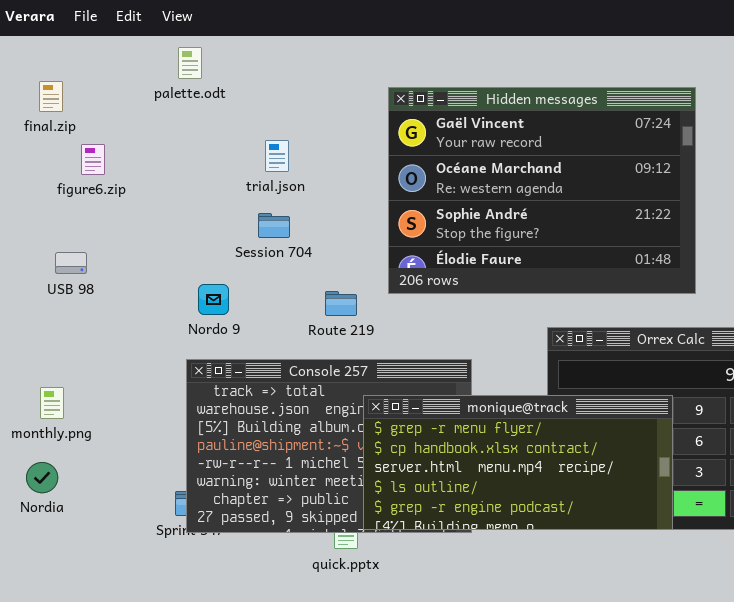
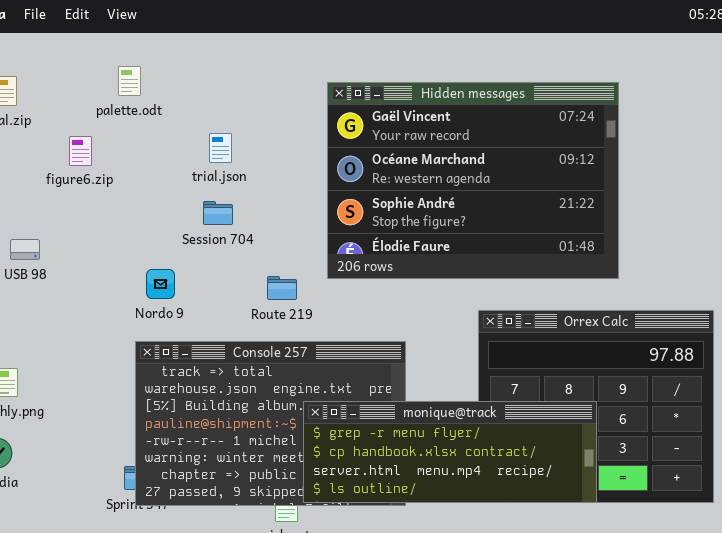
palette.odt: [178,47,202,79] -> [118,66,141,96], moved
figure6.zip: [81,144,105,175] -> [69,136,92,166], moved
monique@track: [363,395,673,530] -> [303,401,597,503], resized

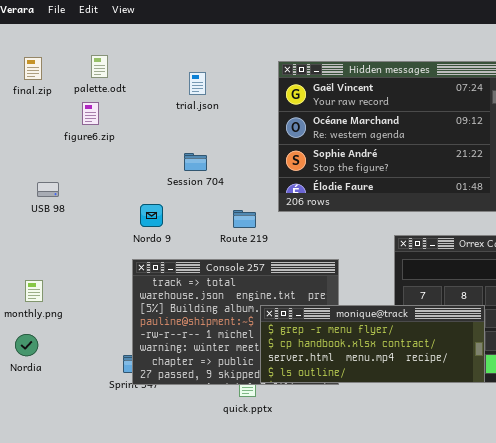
palette.odt: [118,66,141,96] -> [91,55,108,78], moved
trial.json: [209,133,232,163] -> [189,72,206,95], moved

